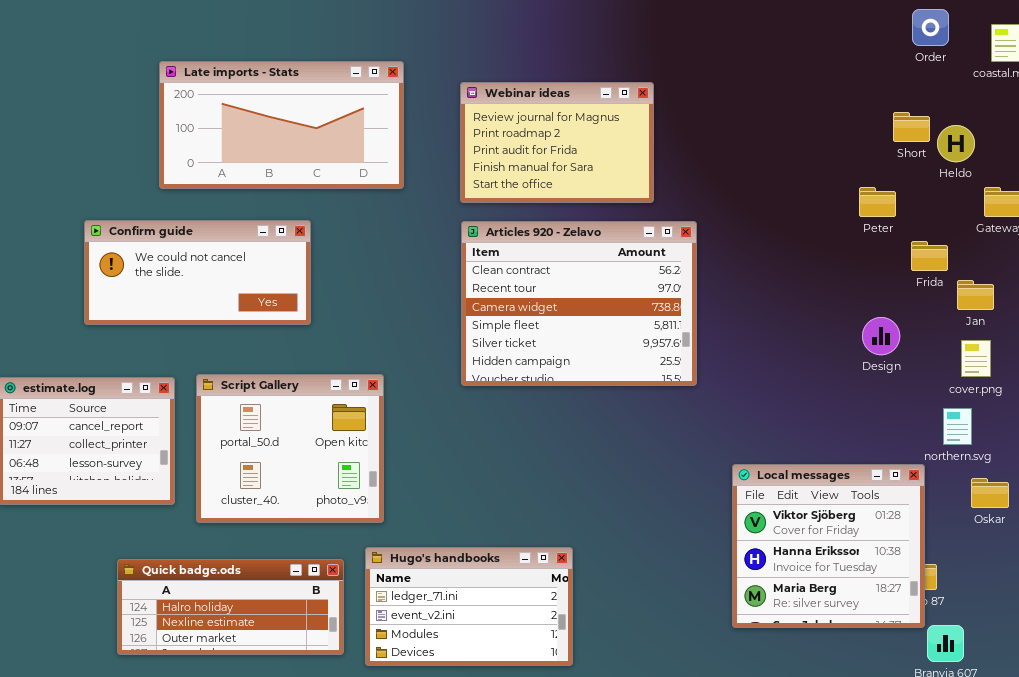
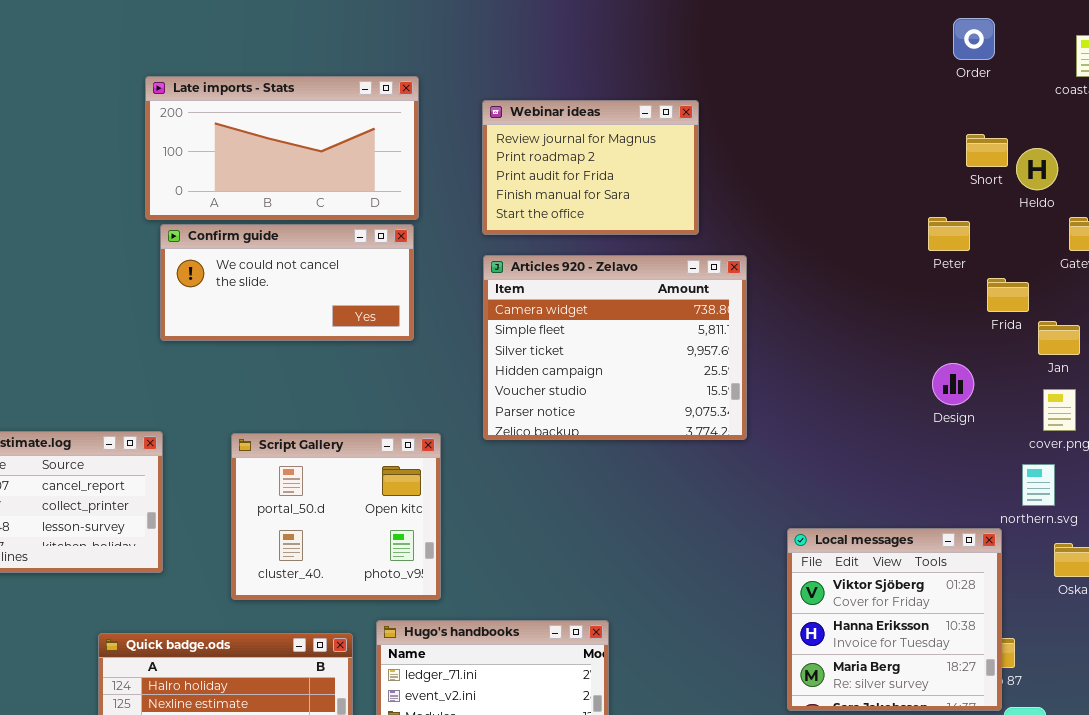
Order: [912,9,949,46] -> [953,18,995,60], moved
Confirm guide: [84,220,311,325] -> [160,224,414,341], moved
Articles 920 - Zelavo: [461,221,697,386] -> [483,255,747,440], scrolled down 2 rows
Script Gallery: [196,374,384,523] -> [231,433,441,600], moved

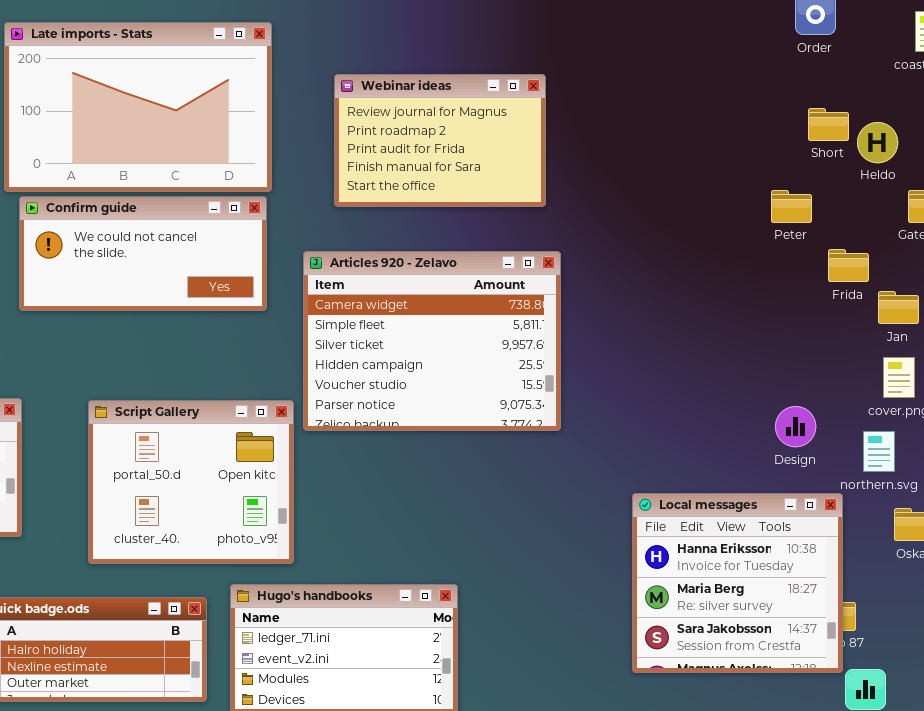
Late imports - Stats: [145,76,419,220] -> [4,22,272,192], resized
Articles 920 - Zelavo: [483,255,747,440] -> [303,251,561,431], moved
Design: [932,363,974,405] -> [775,406,816,447], moved
Local messages: [787,528,1002,711] -> [632,493,843,673], scrolled down 1 row

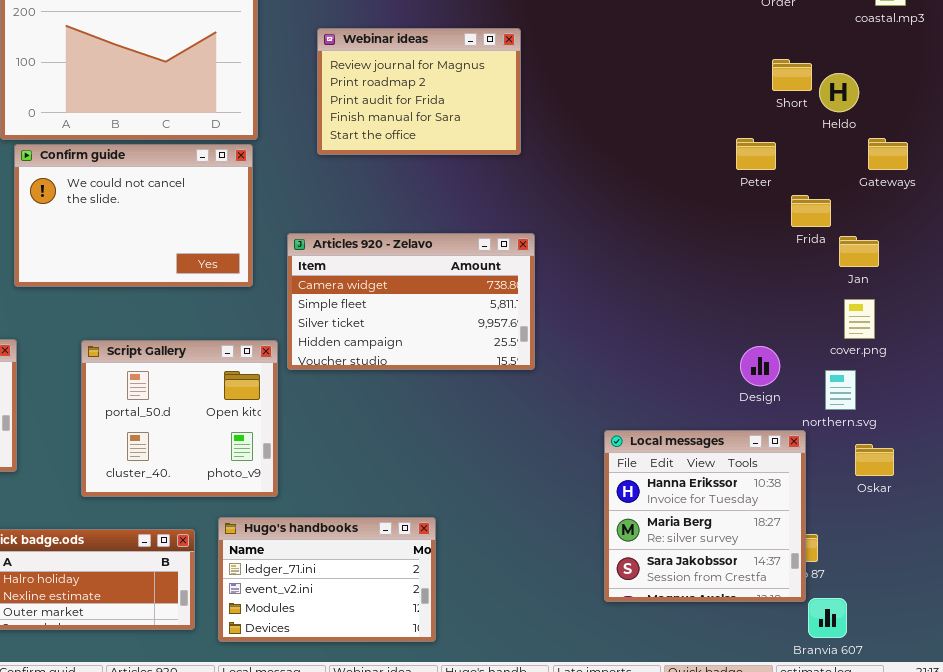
Confirm guide: [19,196,267,311] -> [14,144,253,287], resized
Articles 920 - Zelavo: [303,251,561,431] -> [287,233,535,370], resized

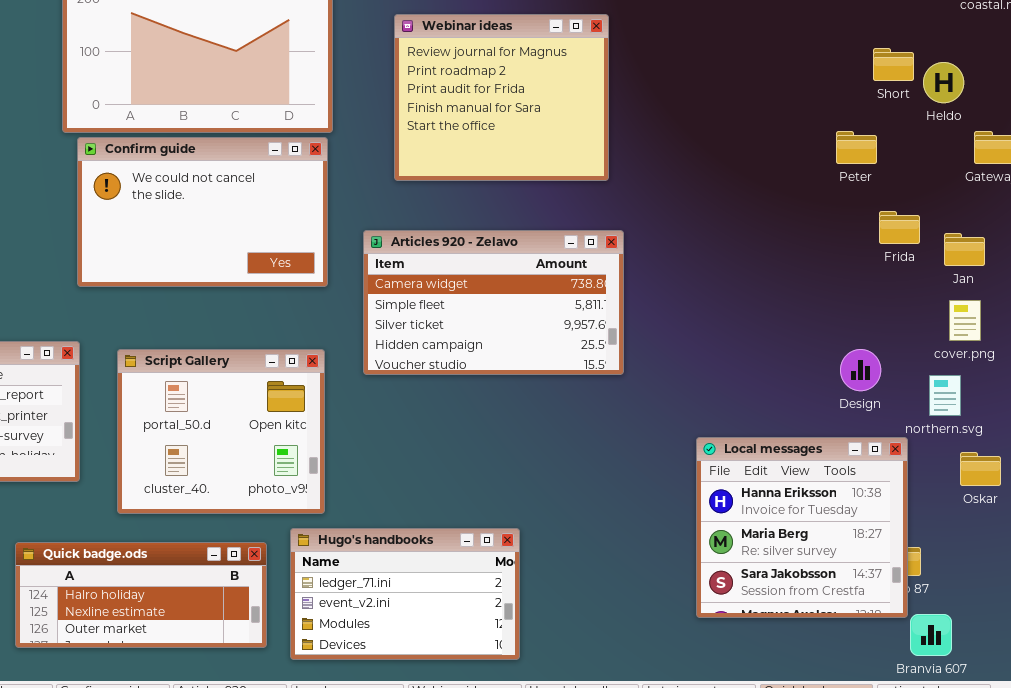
Webinar ideas: [317,28,521,155] -> [394,14,609,181], resized
Frida: [791,195,831,227] -> [879,211,920,244], moved
Script Gallery: [81,340,278,497] -> [117,349,325,514], moved

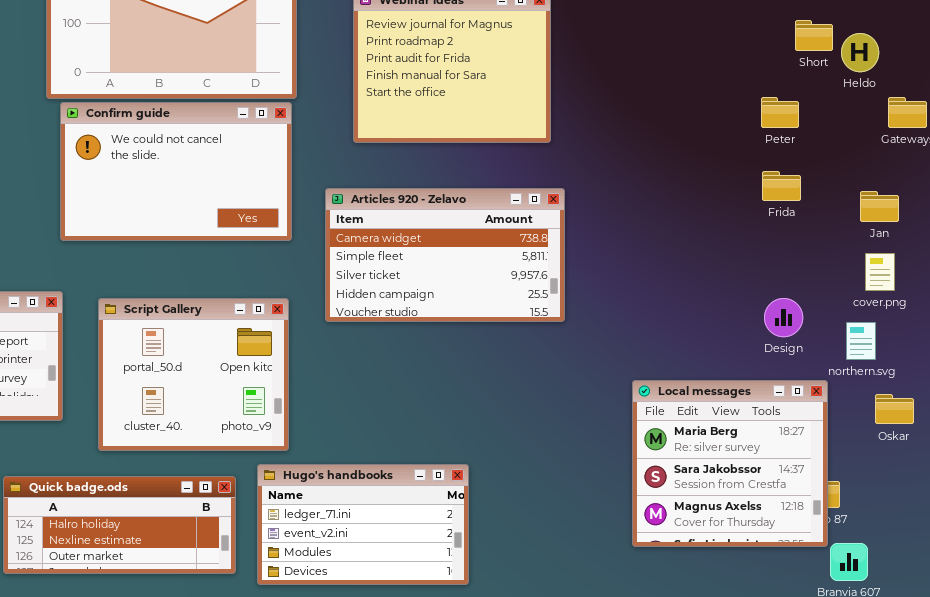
Frida: [879,211,920,244] -> [762,171,801,201], moved
Local messages: [696,437,908,618] -> [632,380,828,547], scrolled down 1 row

